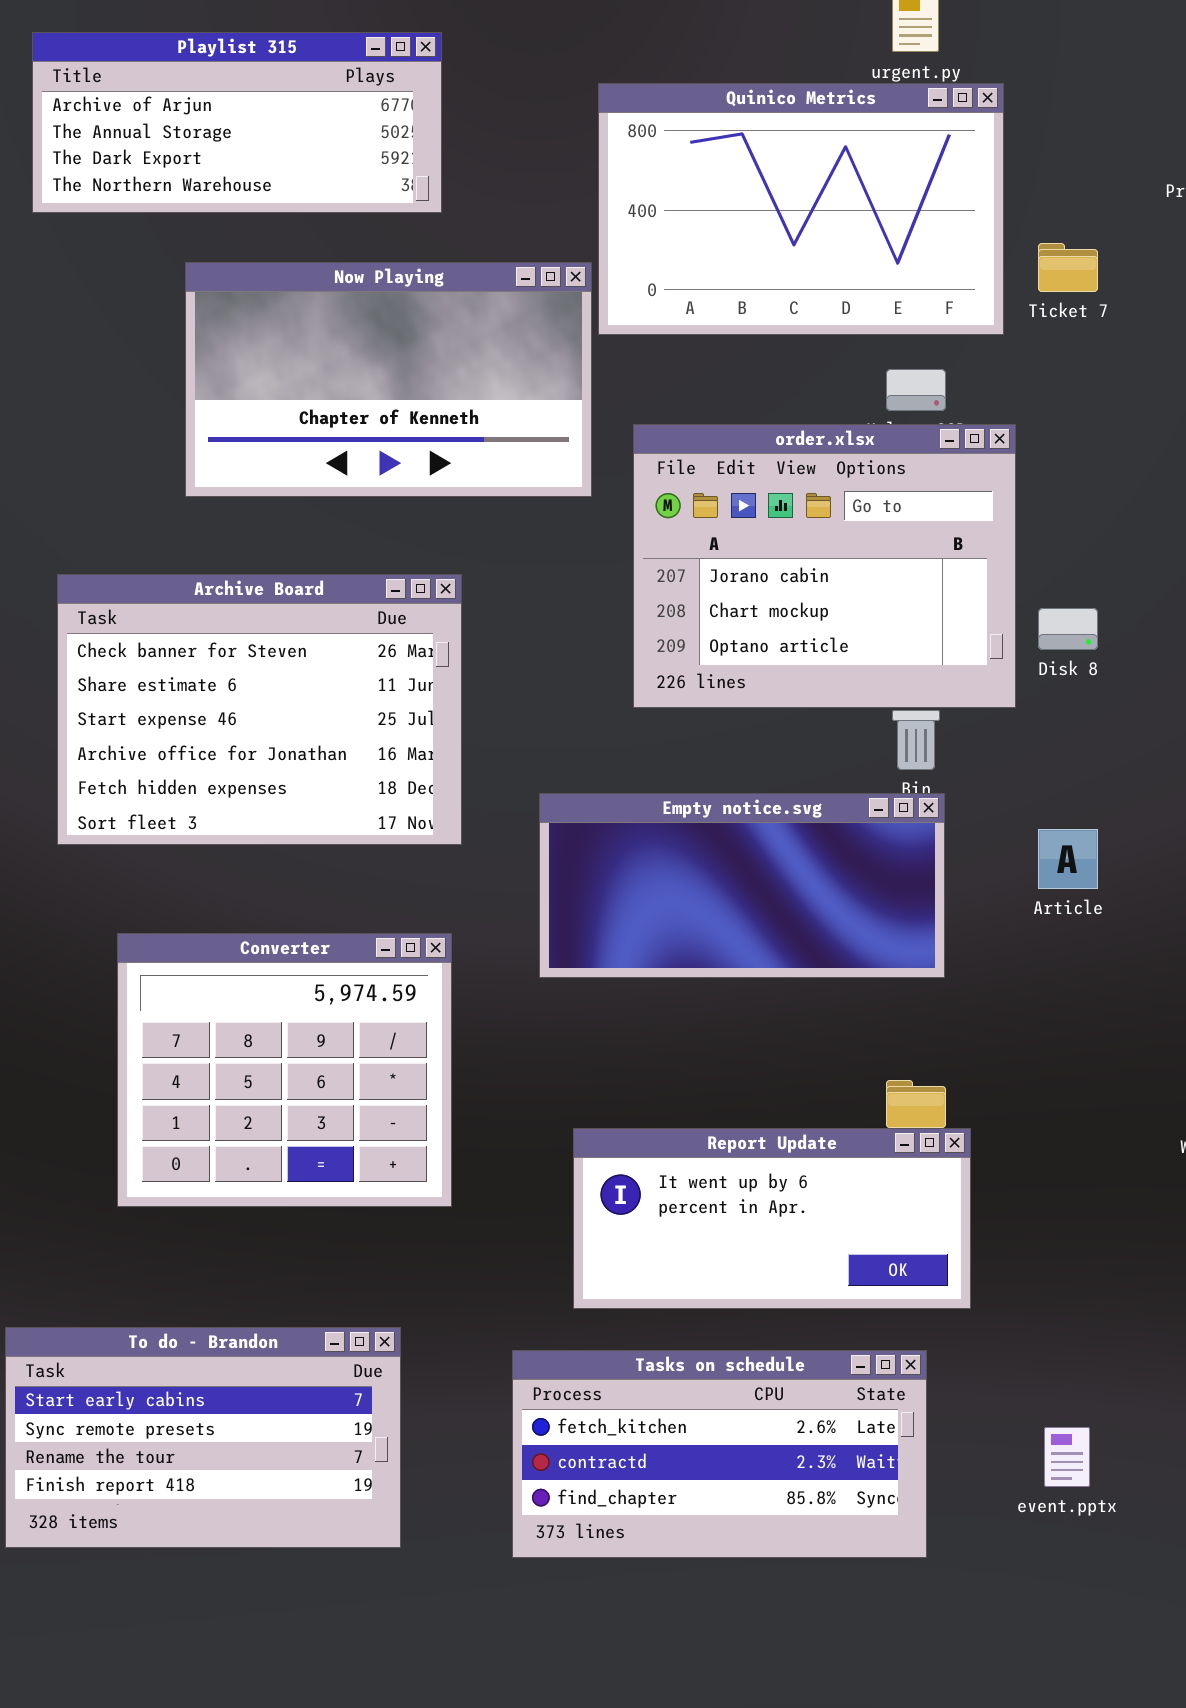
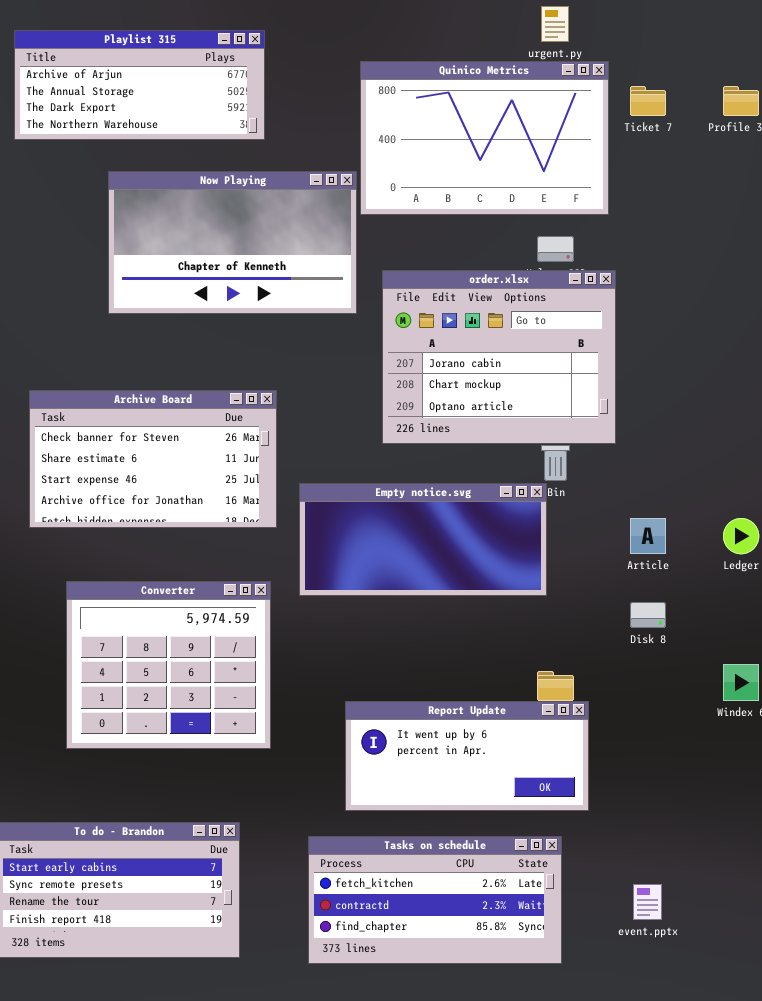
Ticket 7: [1038,243,1098,292] -> [630,86,666,116], moved
Archive Board: [57,574,462,845] -> [29,390,277,528], resized
Disk 8: [1038,608,1098,650] -> [630,602,666,628], moved
Empty notice.svg: [539,793,945,978] -> [299,483,547,596], moved

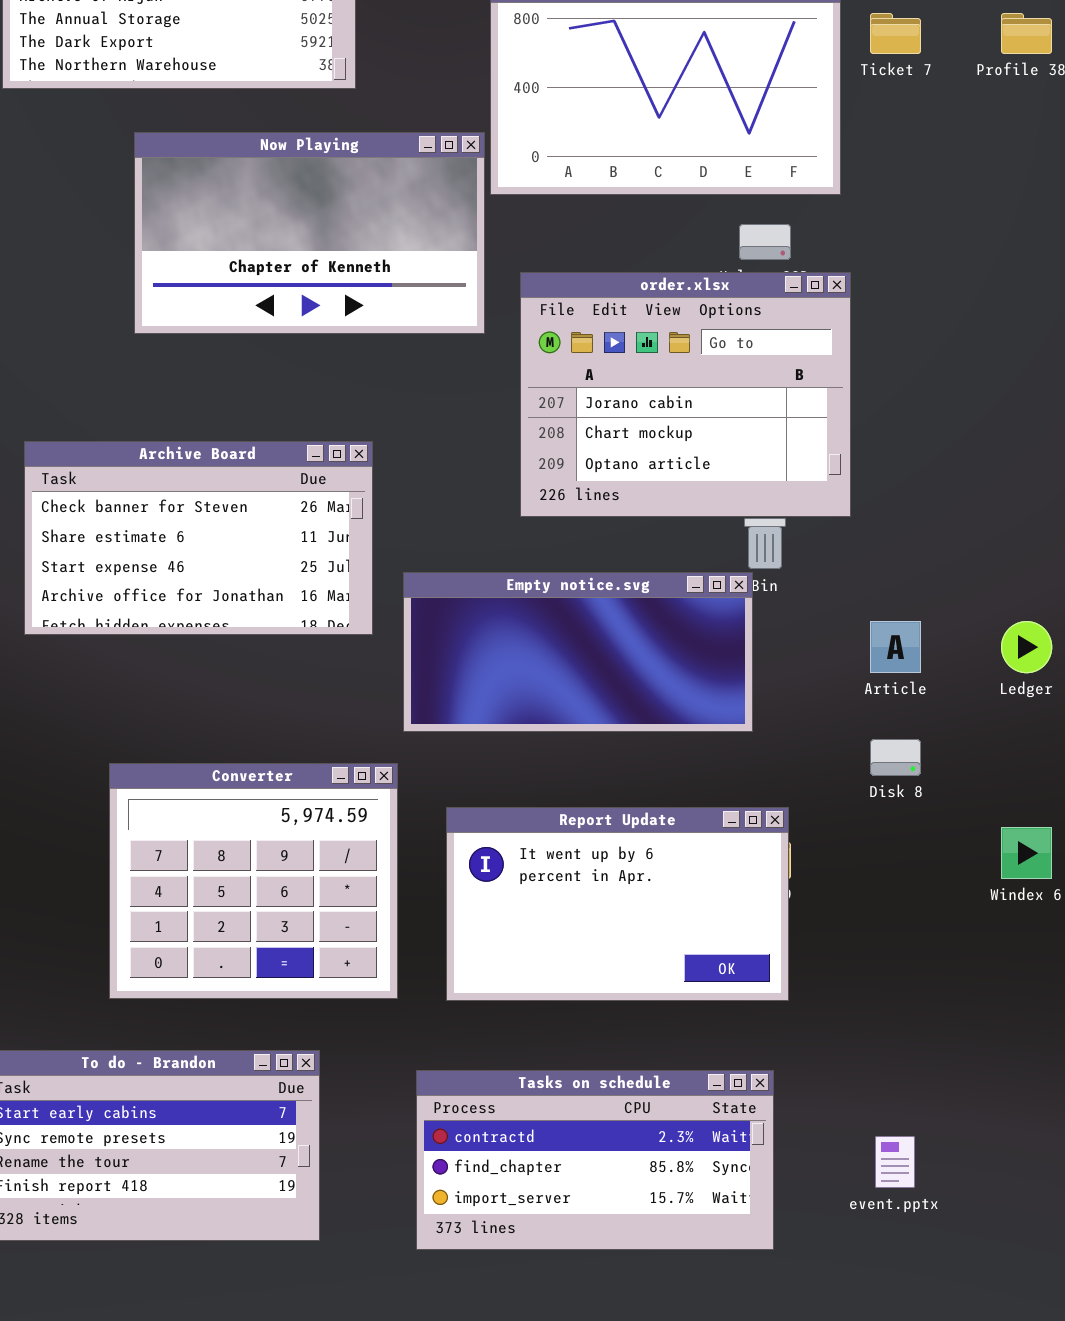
Converter: [66,581,271,749] -> [109,763,398,999], moved
Report Update: [345,701,589,811] -> [446,807,789,1001], moved, resized
Tasks on schedule: [308,836,562,964] -> [416,1070,774,1250], scrolled down 1 row

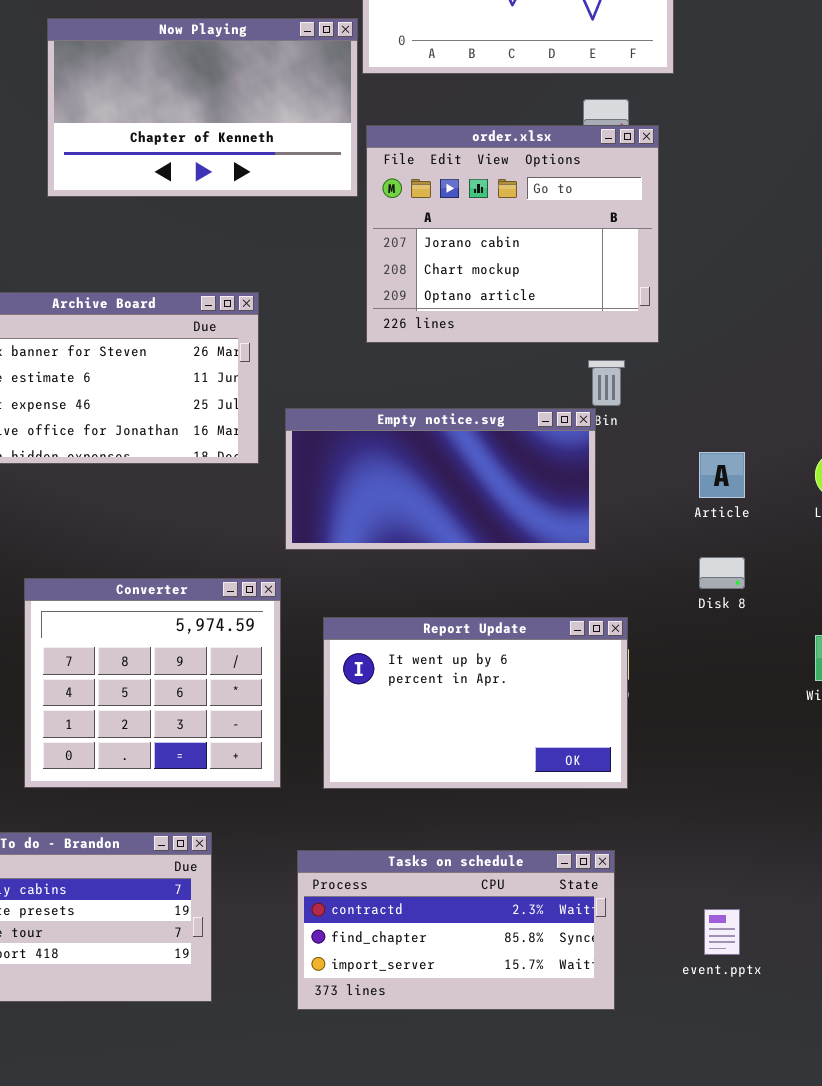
order.xlsx: [520,272,851,517] -> [366,125,659,343], moved

